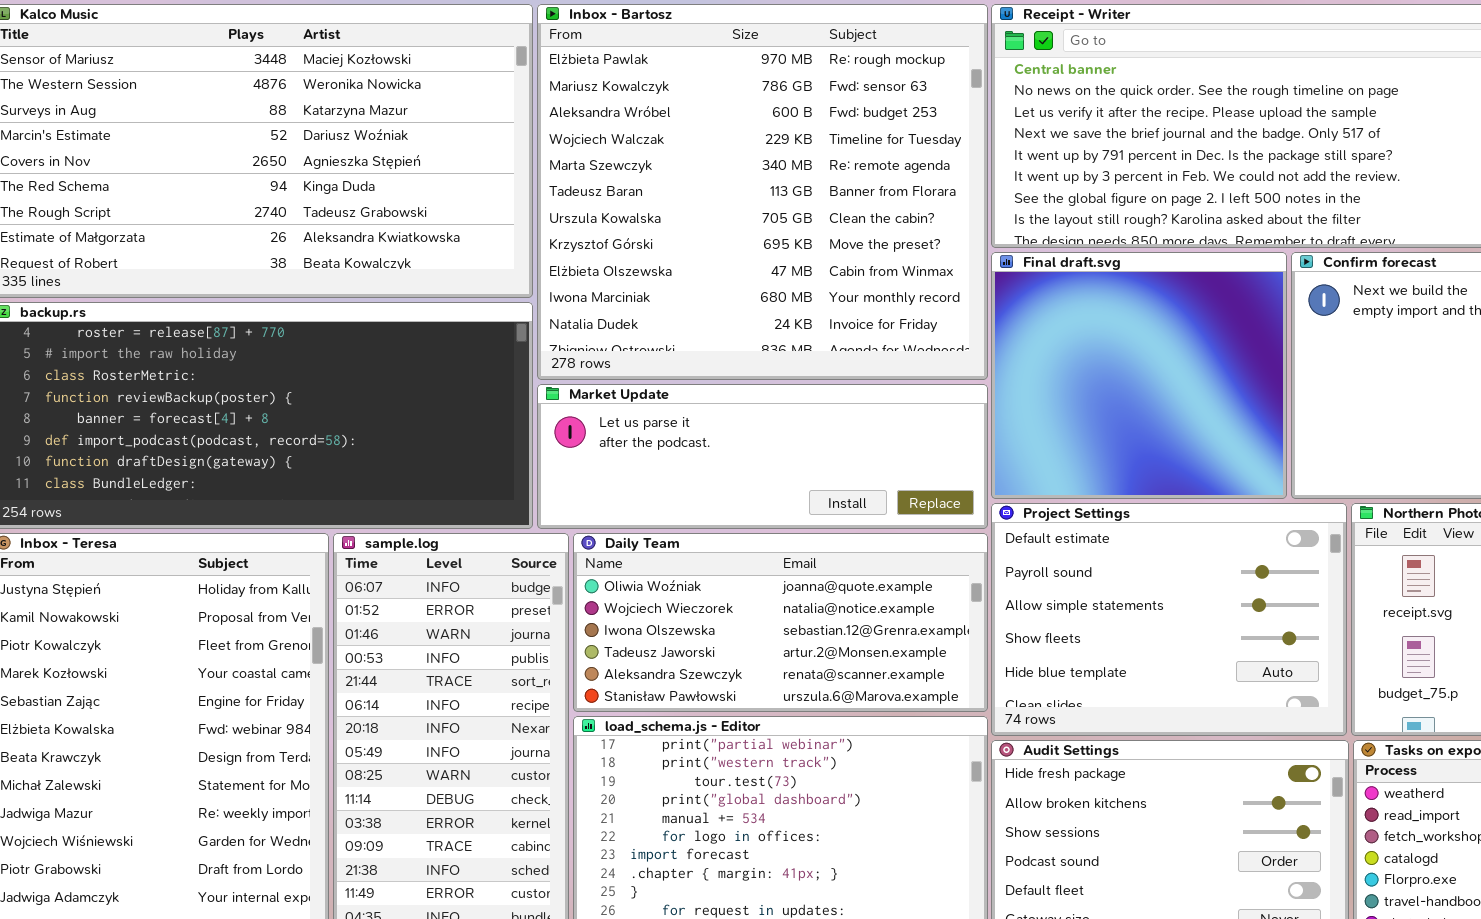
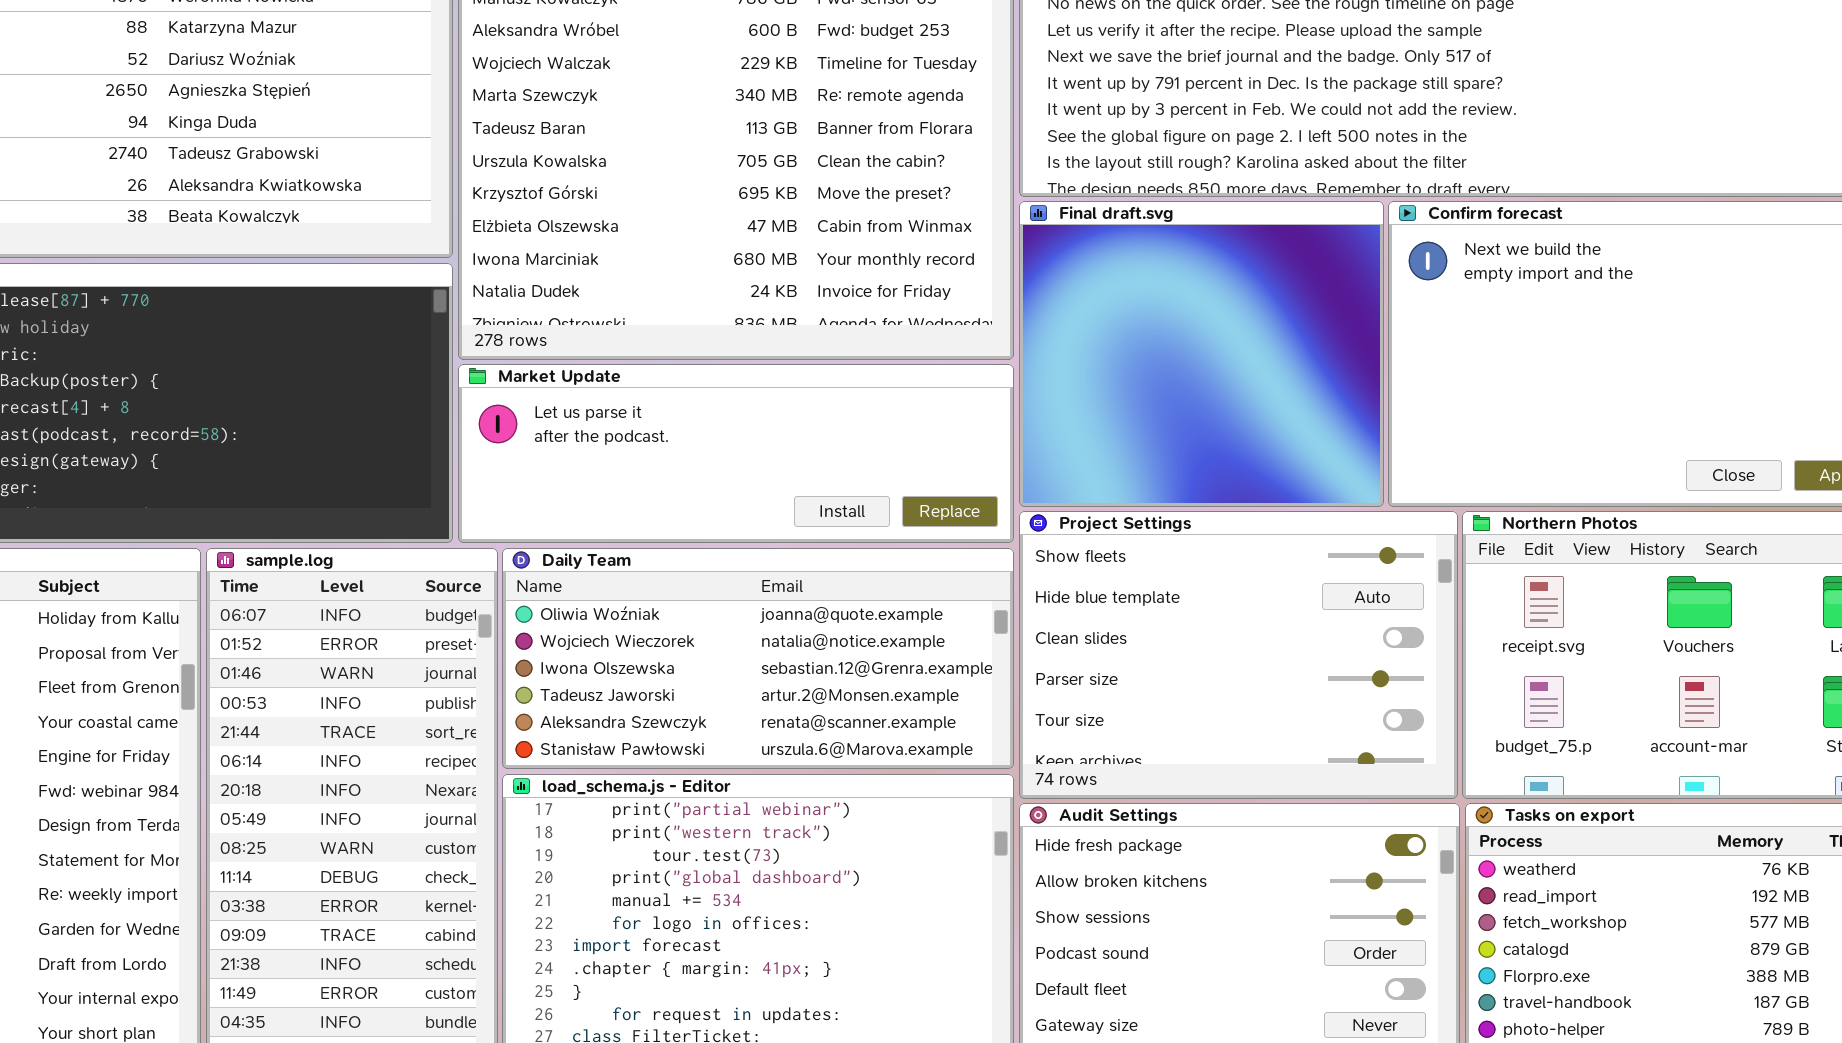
Project Settings: [991,503,1347,736] -> [1019,511,1458,799], scrolled down 3 rows

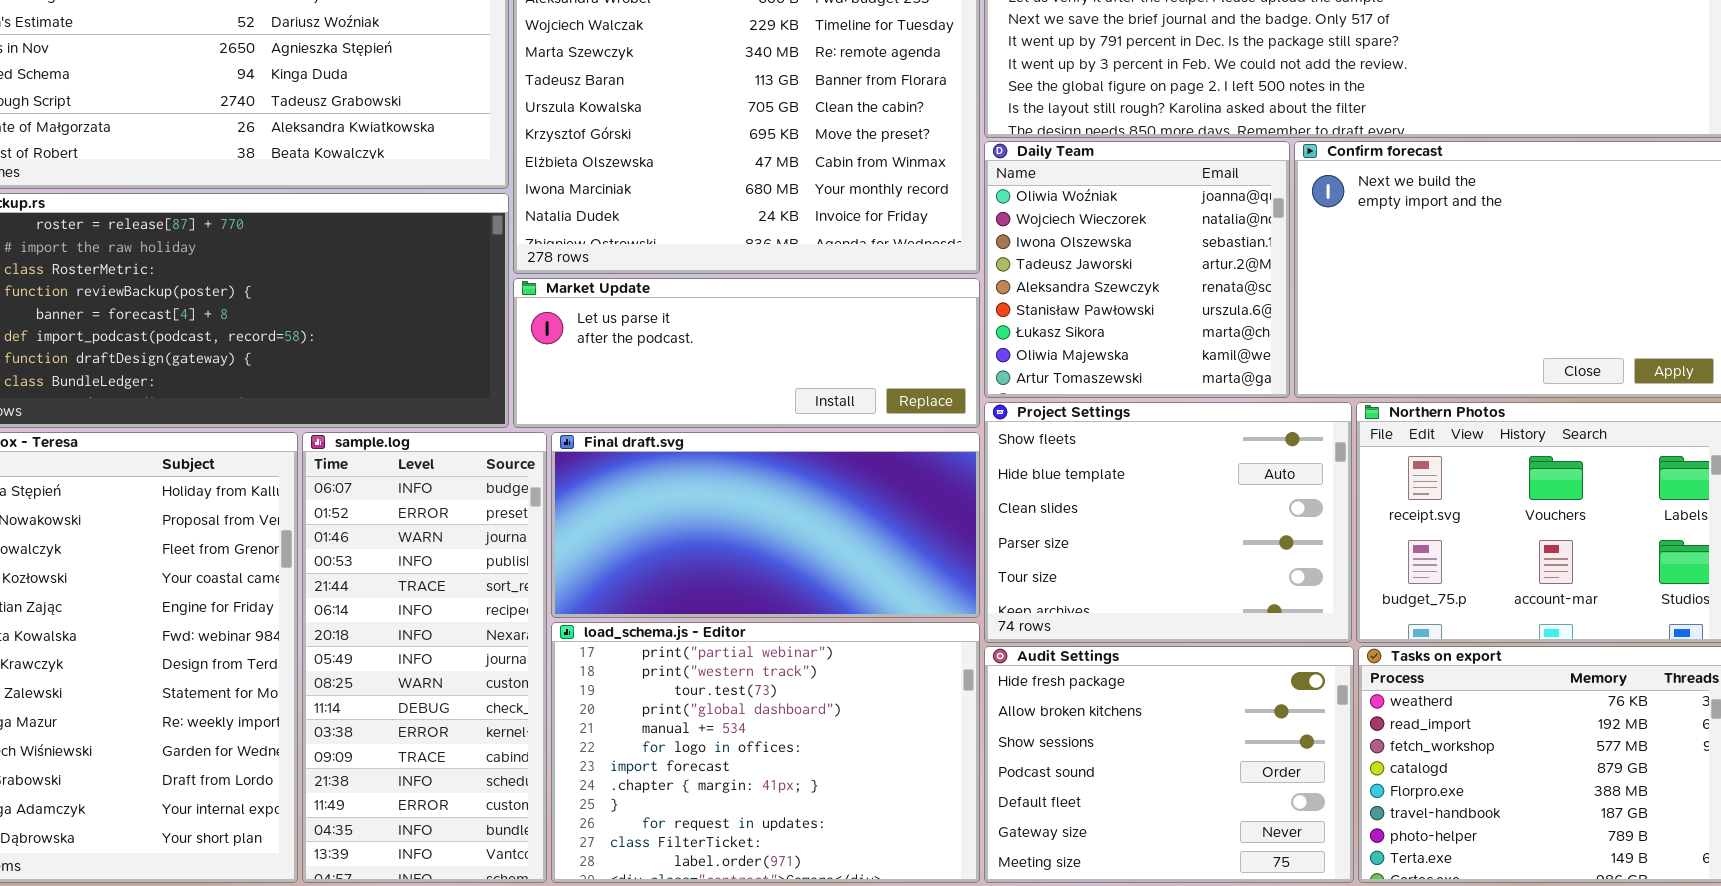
Final draft.svg: [1019,201,1384,507] -> [551,432,980,618], moved, resized
Daily Team: [502,548,1014,769] -> [984,141,1290,398], moved, resized

